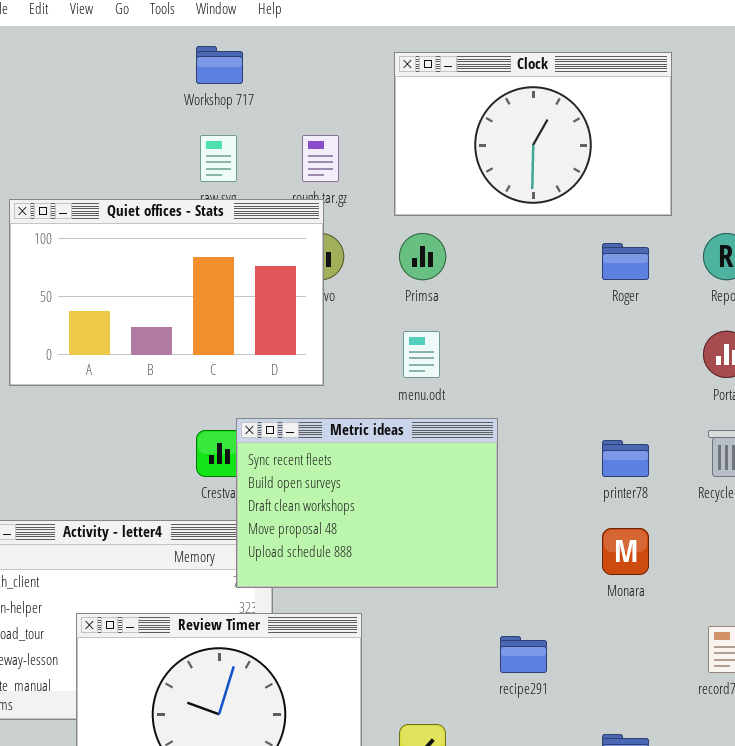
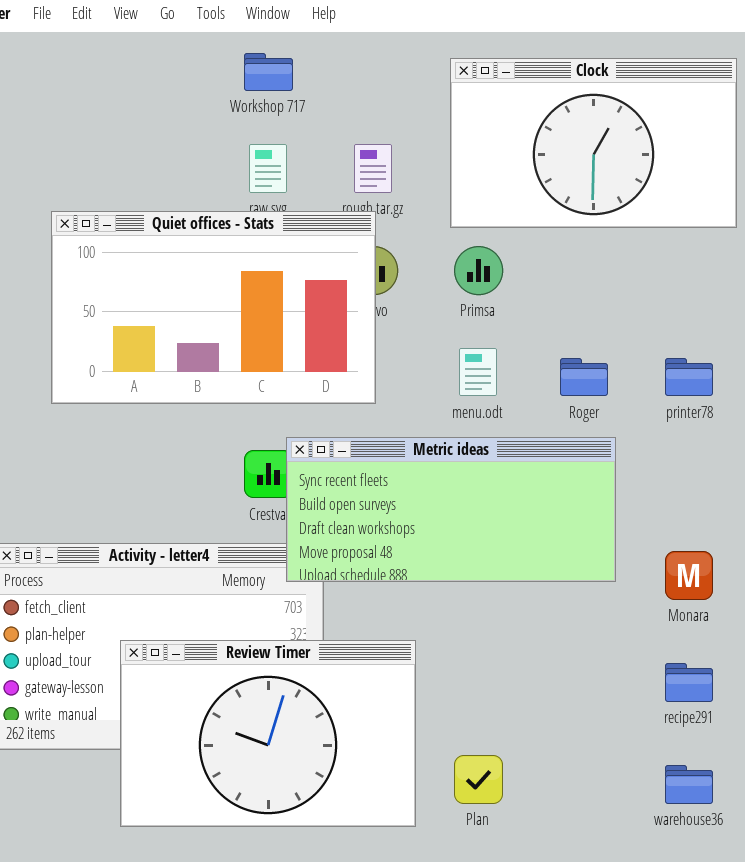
Roger: [602,243,649,280] -> [560,358,608,396], moved
Metric ideas: [236,418,498,588] -> [286,437,616,582], resized
printer78: [602,440,649,477] -> [665,358,713,396], moved
recipe291: [500,636,547,673] -> [665,663,713,702], moved

